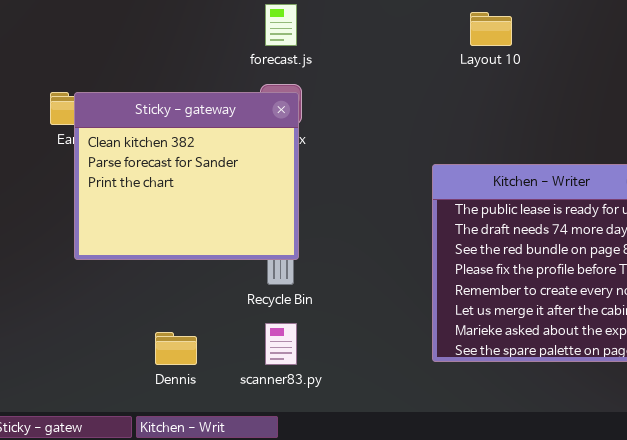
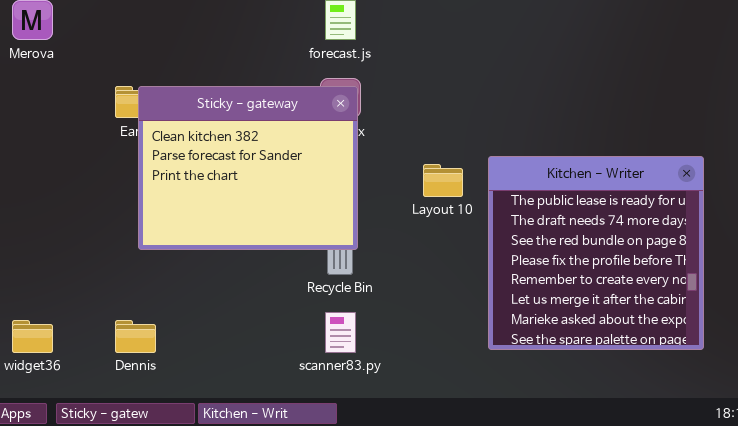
Layout 10: [470,12,512,46] -> [423,164,463,197], moved
Dennis: [155,332,197,365] -> [115,320,156,353], moved

